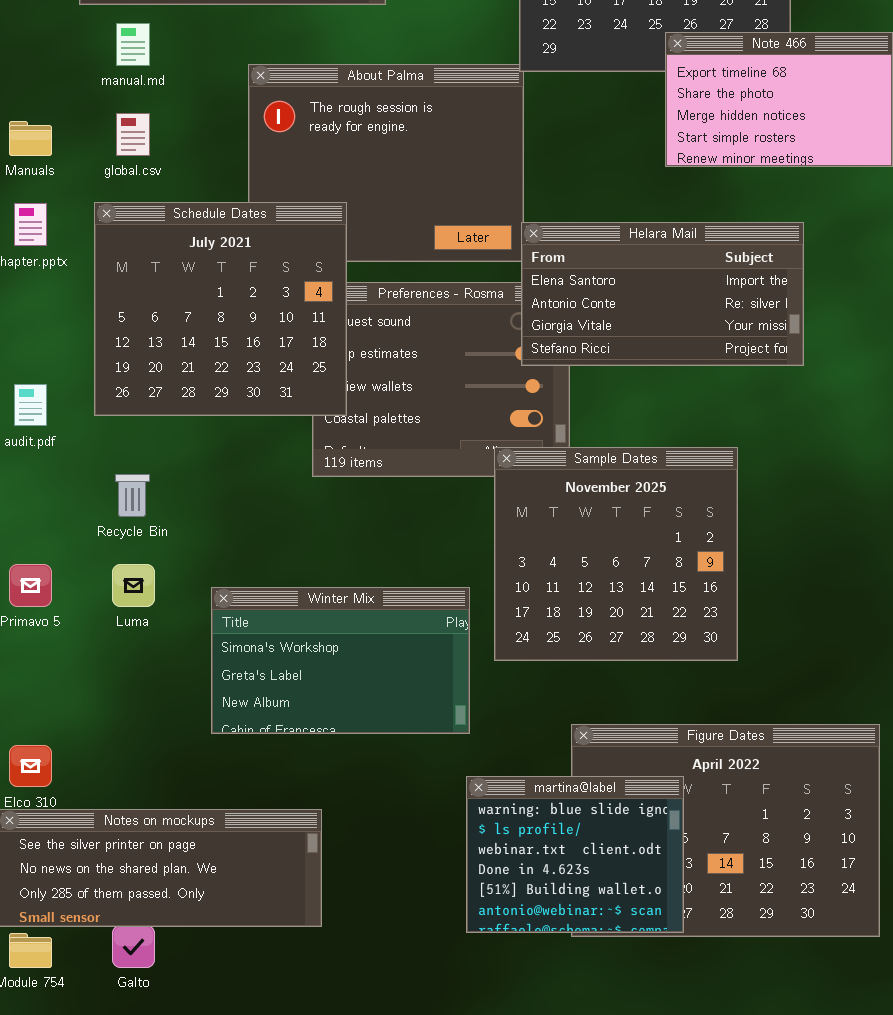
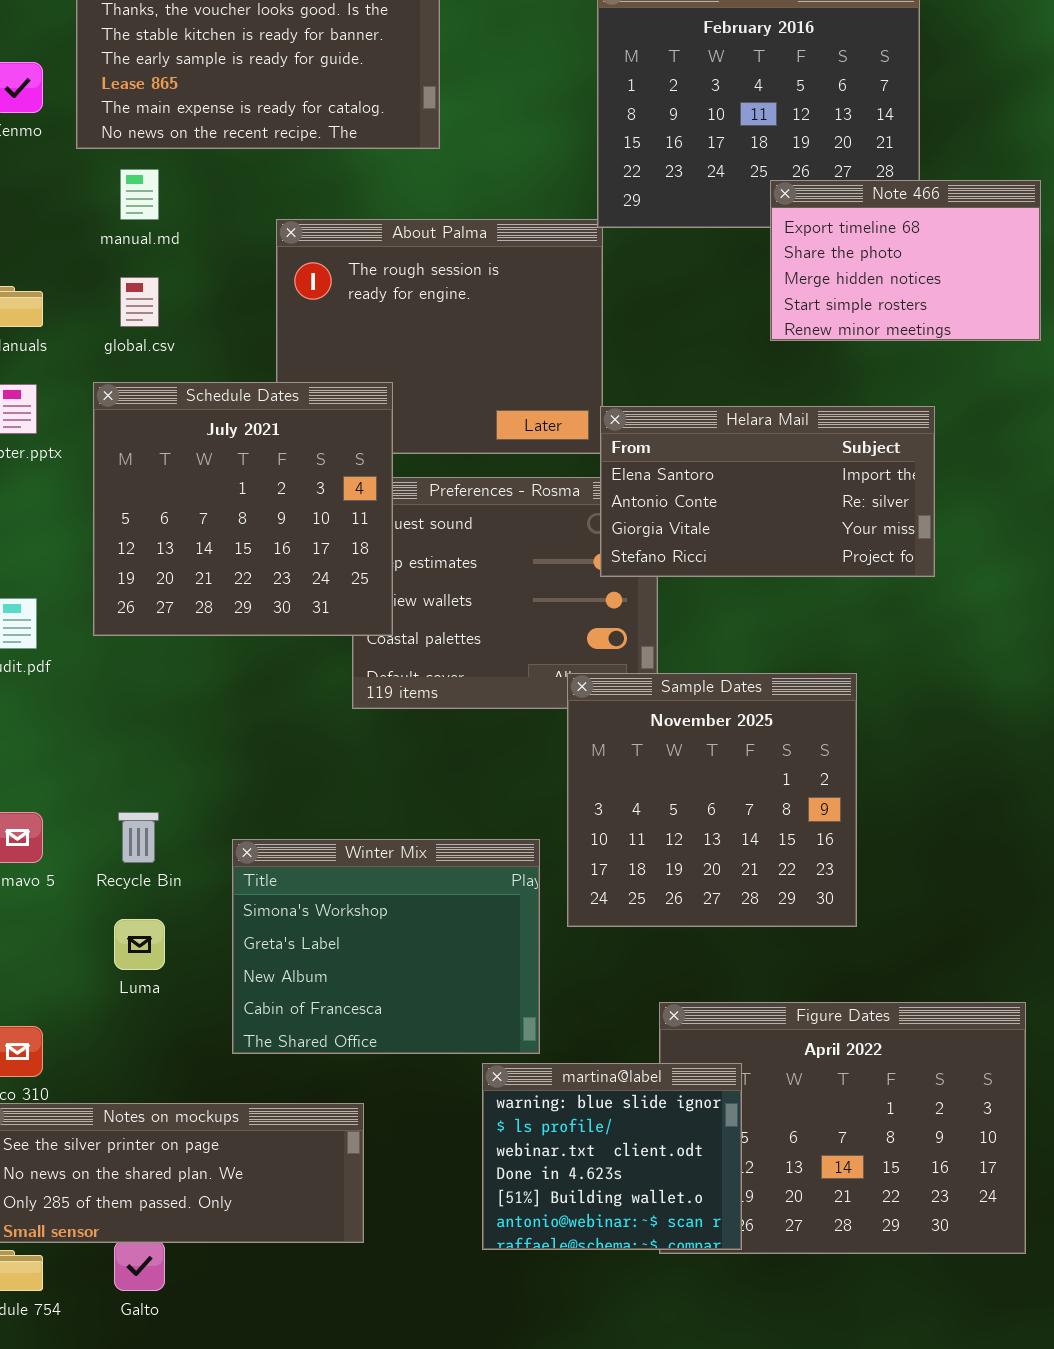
Recycle Bin: [115,474,150,517] -> [118,812,159,863], moved
Luma: [112,564,155,607] -> [114,919,165,970], moved
Winter Mix: [211,587,470,734] -> [232,839,540,1054], resized
martina@label: [466,776,684,933] -> [482,1063,742,1250], moved

